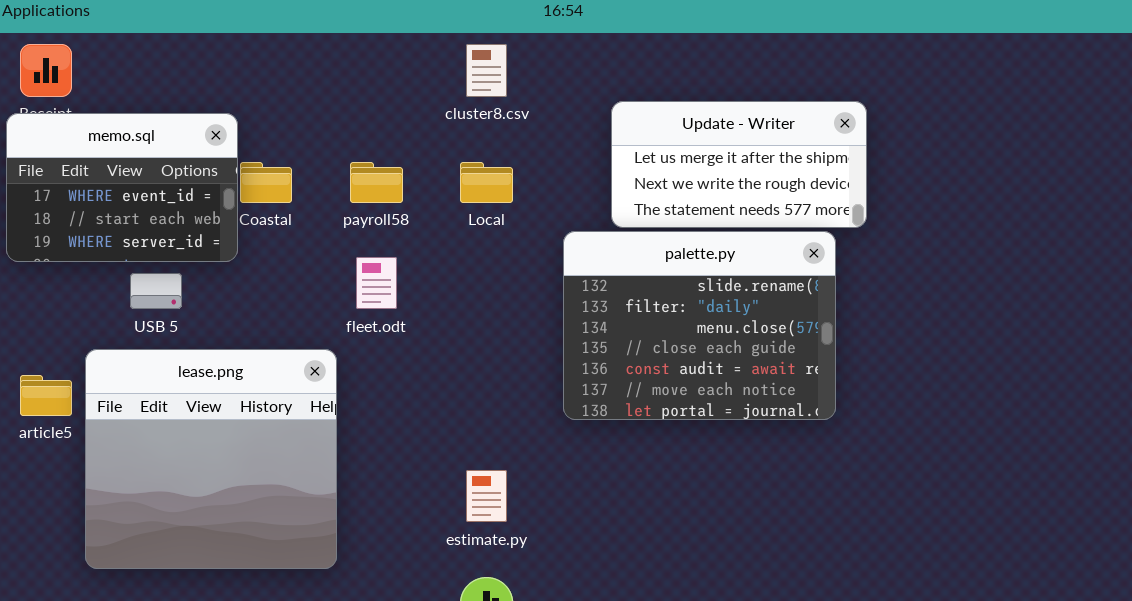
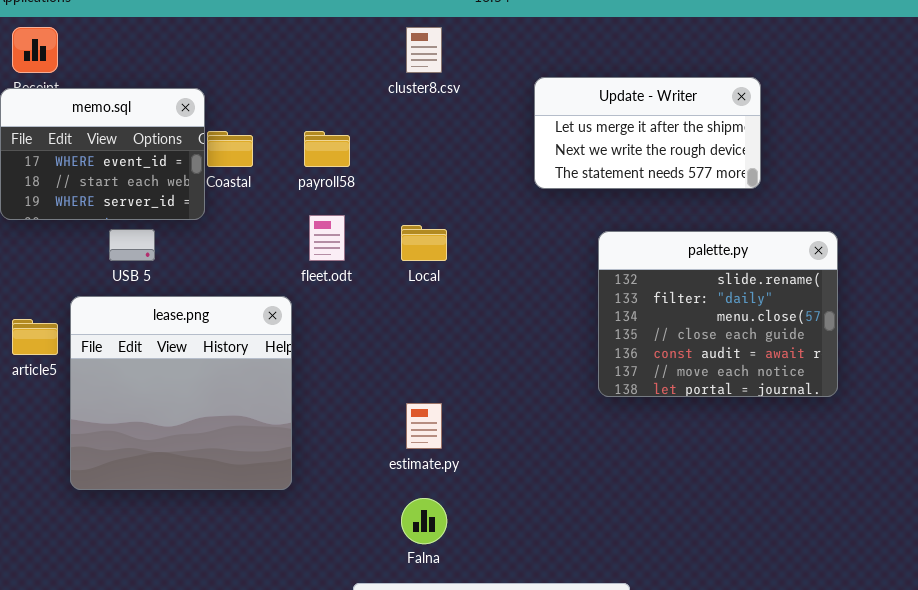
Local: [460,162,513,203] -> [401,225,447,261], moved
palette.py: [563,231,836,420] -> [598,231,838,397], moved

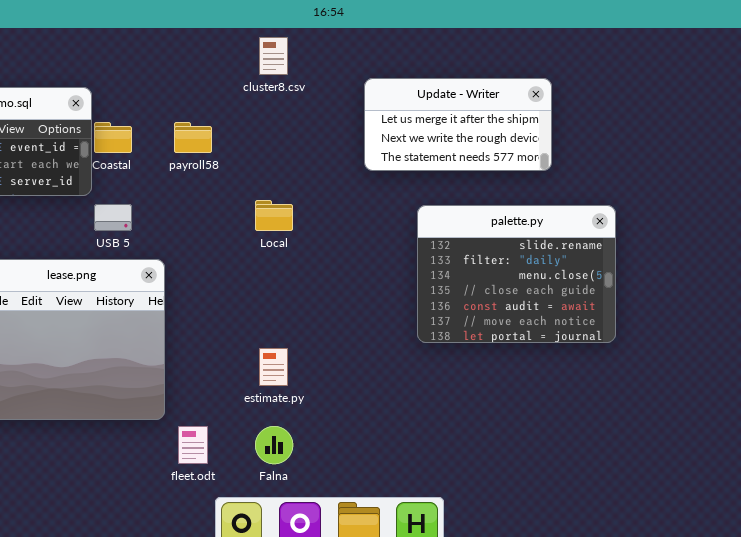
fleet.odt: [309,215,345,261] -> [178,426,208,464], moved
USB 5: [109,229,155,261] -> [94,204,132,231], moved

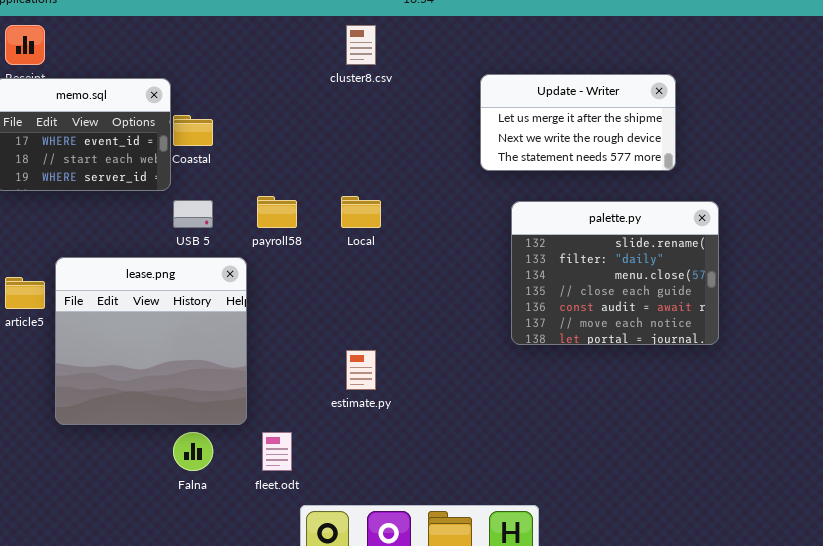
Update - Writer: [364,78,552,171] -> [480,74,676,171], moved
payroll58: [174,122,212,153] -> [257,196,297,228], moved
Falna: [255,426,293,464] -> [173,432,213,471], moved

